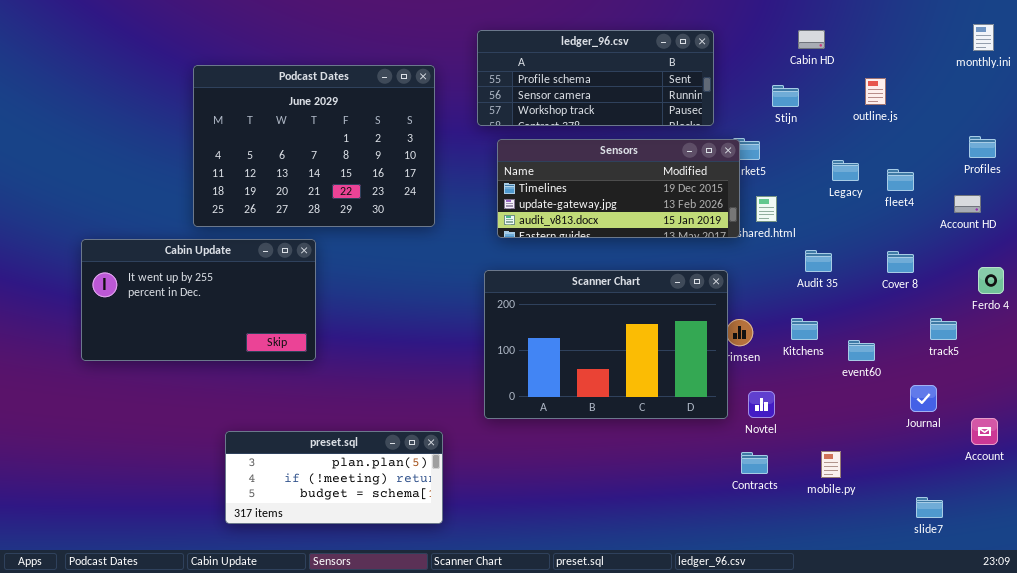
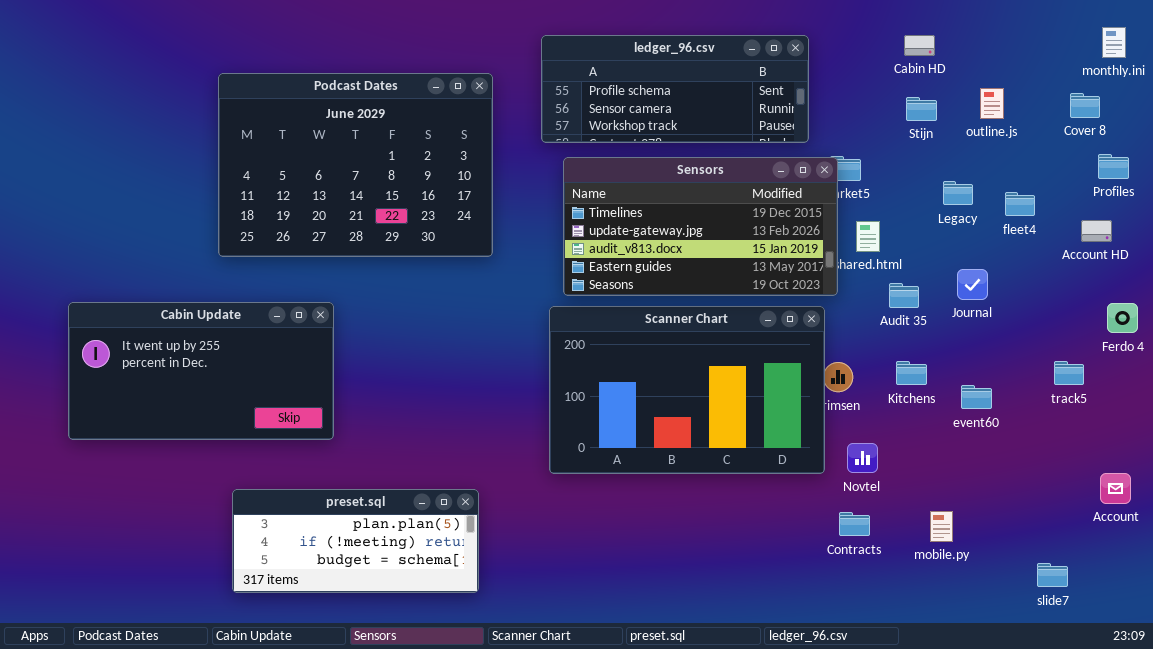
Stijn: [772,85,799,107] -> [906,97,937,121], moved
Sensors: [497,139,740,238] -> [563,157,838,296], resized
Cabin Update: [81,239,316,361] -> [68,302,334,440], moved
Audit 35: [805,250,832,272] -> [889,283,919,308], moved
Cover 8: [887,251,914,273] -> [1070,93,1100,118], moved
Journal: [910,385,937,412] -> [957,269,988,300], moved
preset.sql: [225,431,443,524] -> [232,489,479,593], moved

